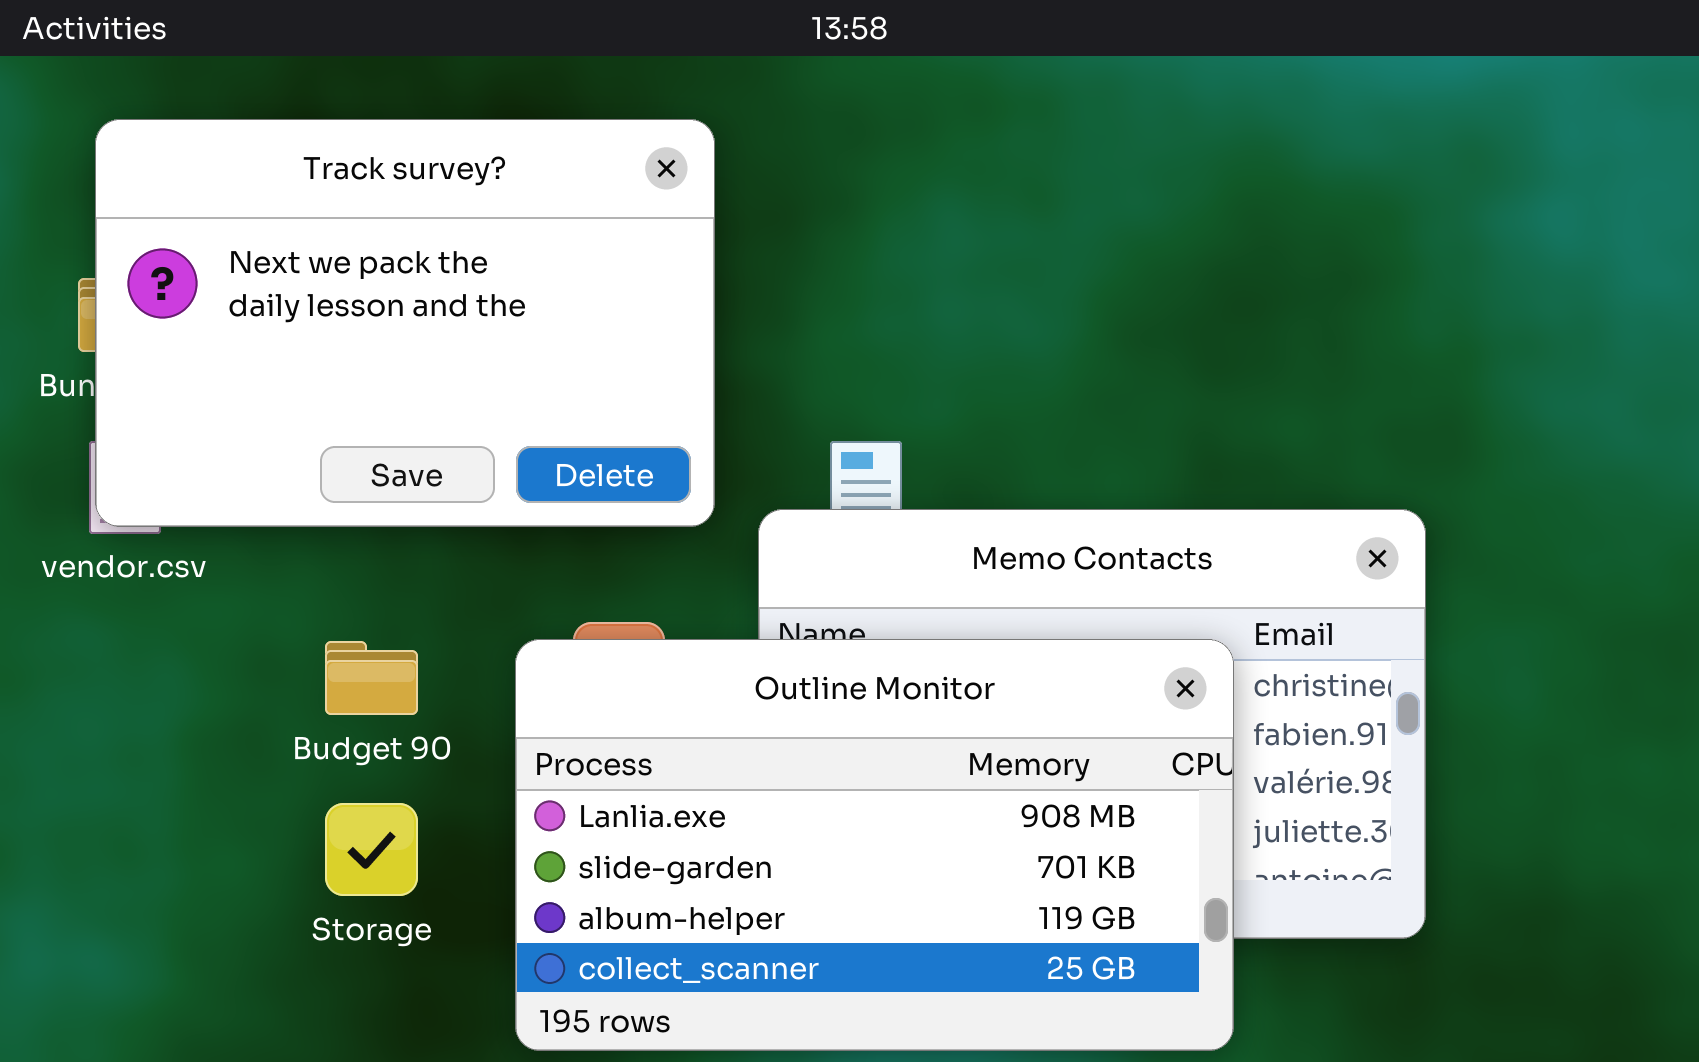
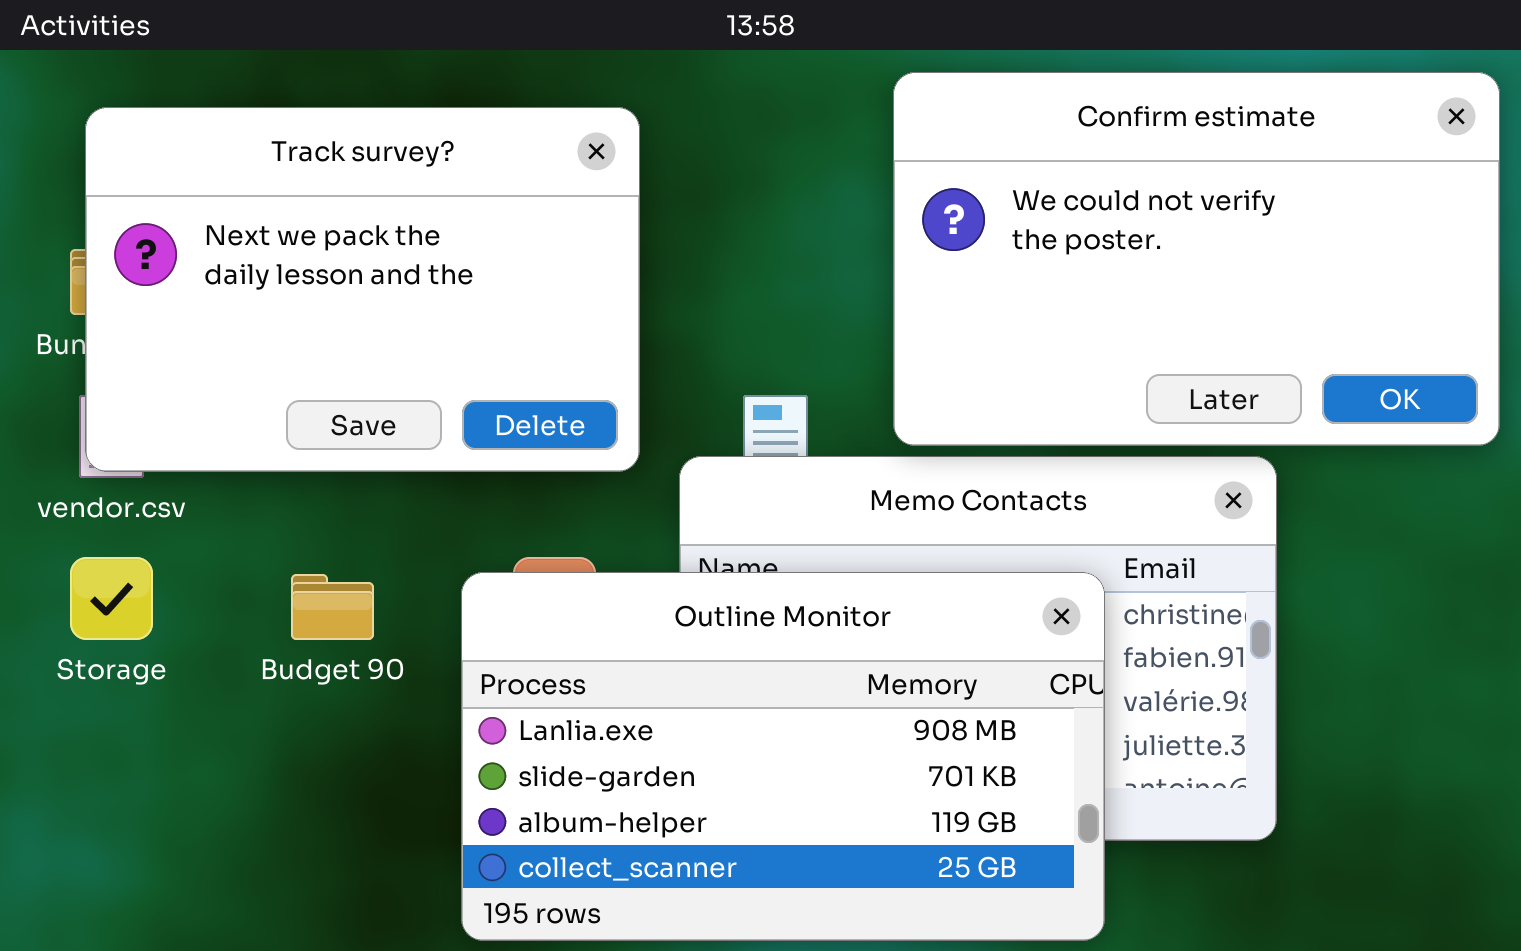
Confirm estimate: none -> [893,72,1500,446], opened
Storage: [325,803,418,896] -> [70,557,153,640], moved

